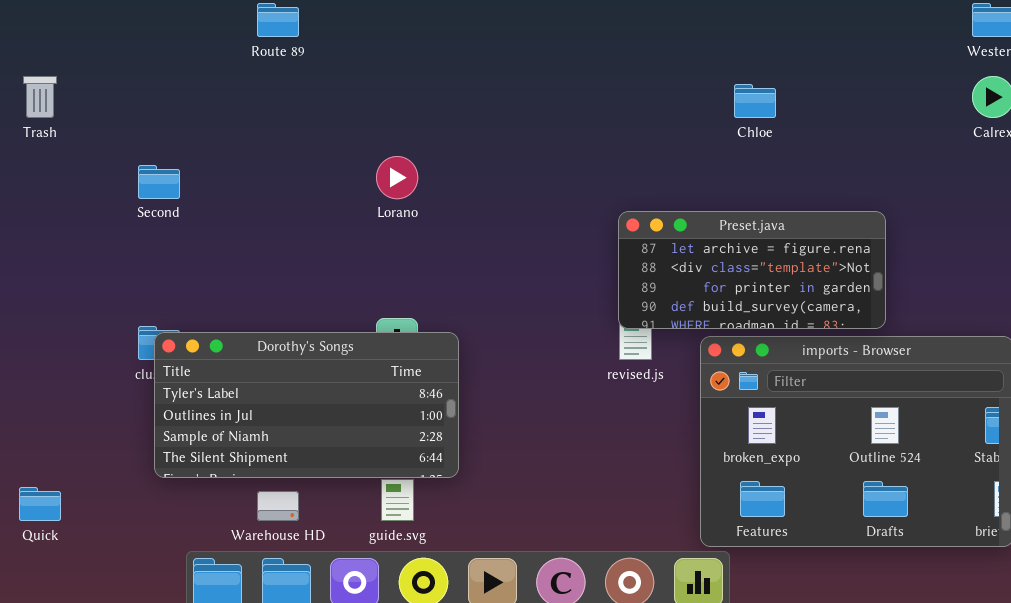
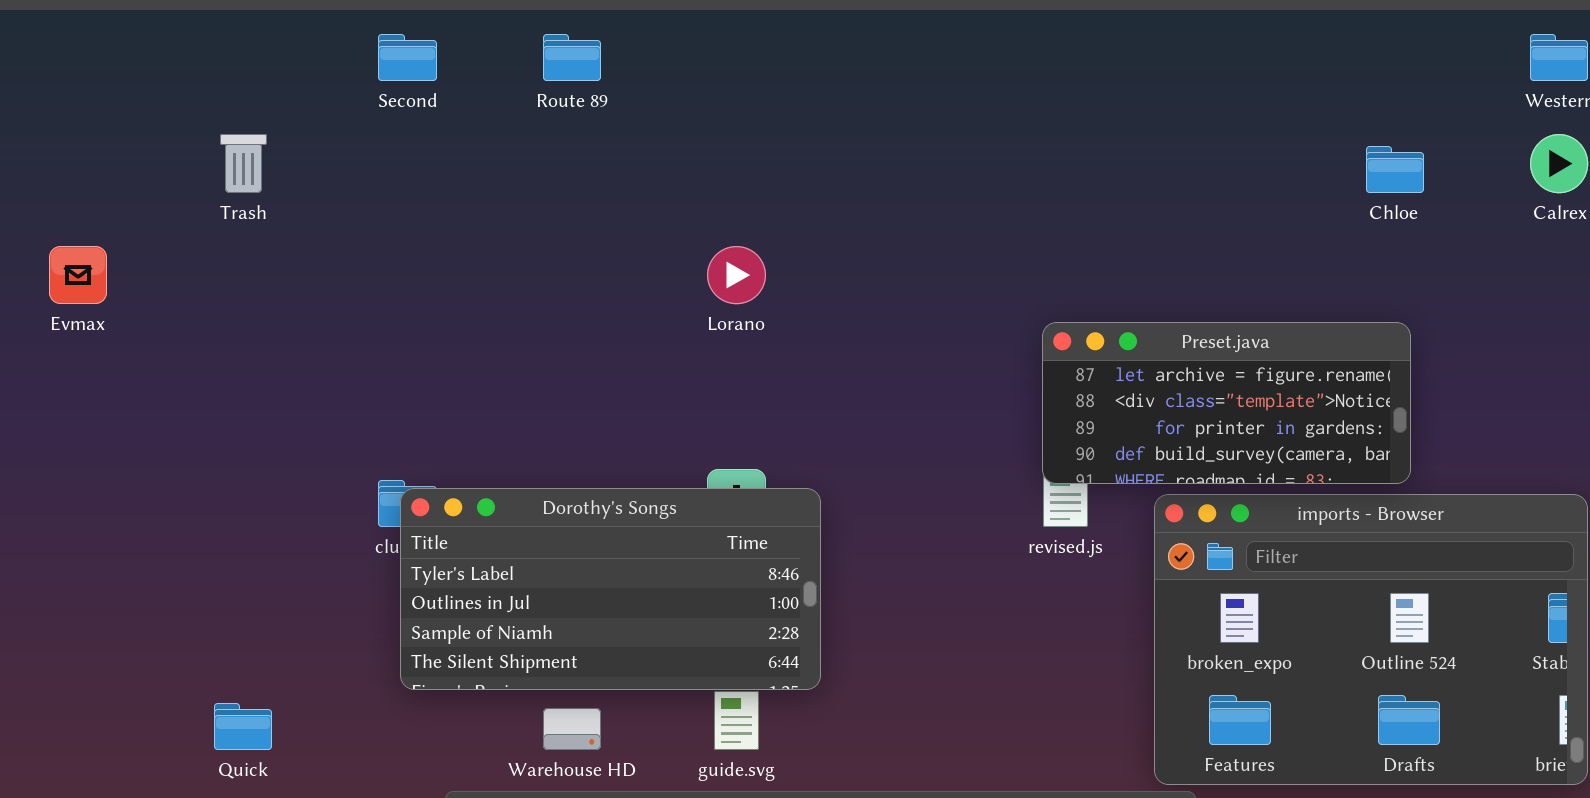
Chloe: [734,84,776,118] -> [1366,146,1424,193], moved
Second: [138,165,180,199] -> [378,34,437,81], moved

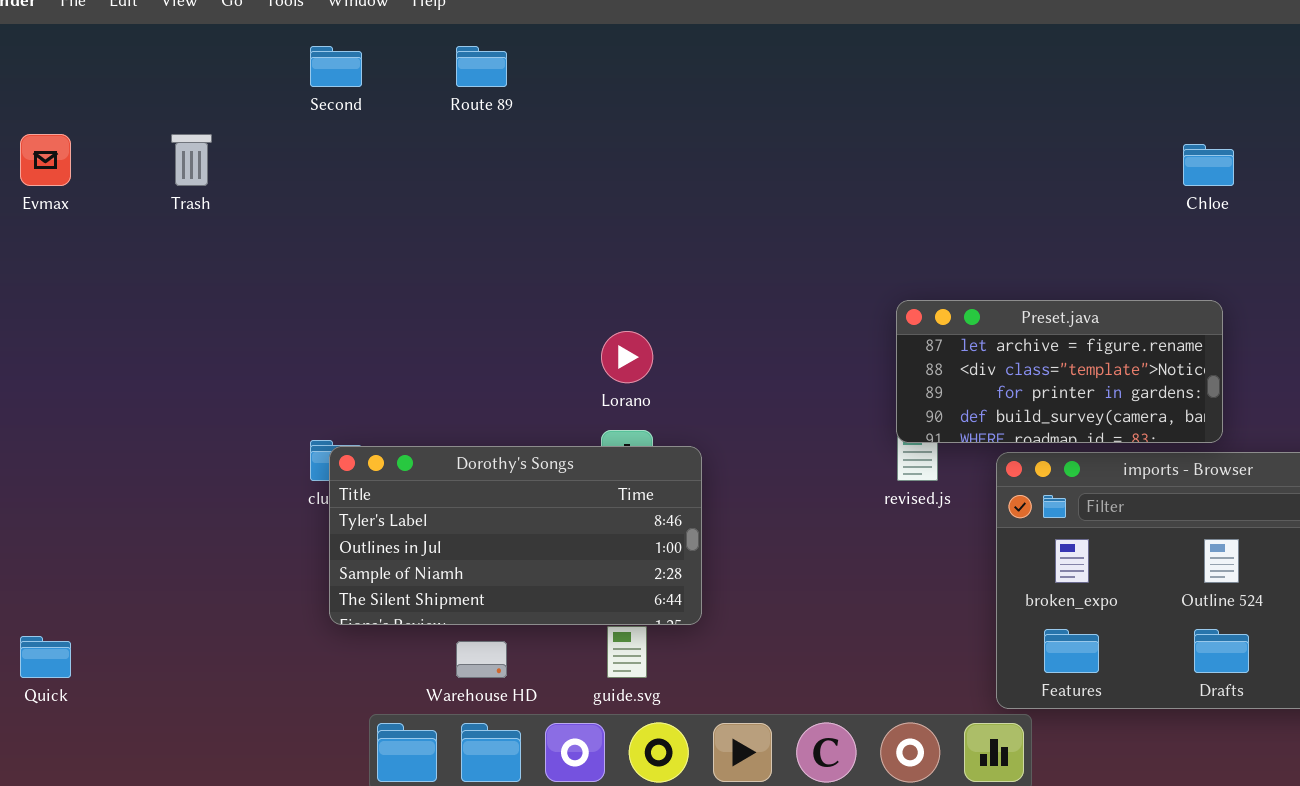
Evmax: [49,246,107,304] -> [20,134,71,186], moved
Lorano: [707,246,766,304] -> [601,331,653,383], moved
Quick: [214,703,272,750] -> [20,636,71,678], moved

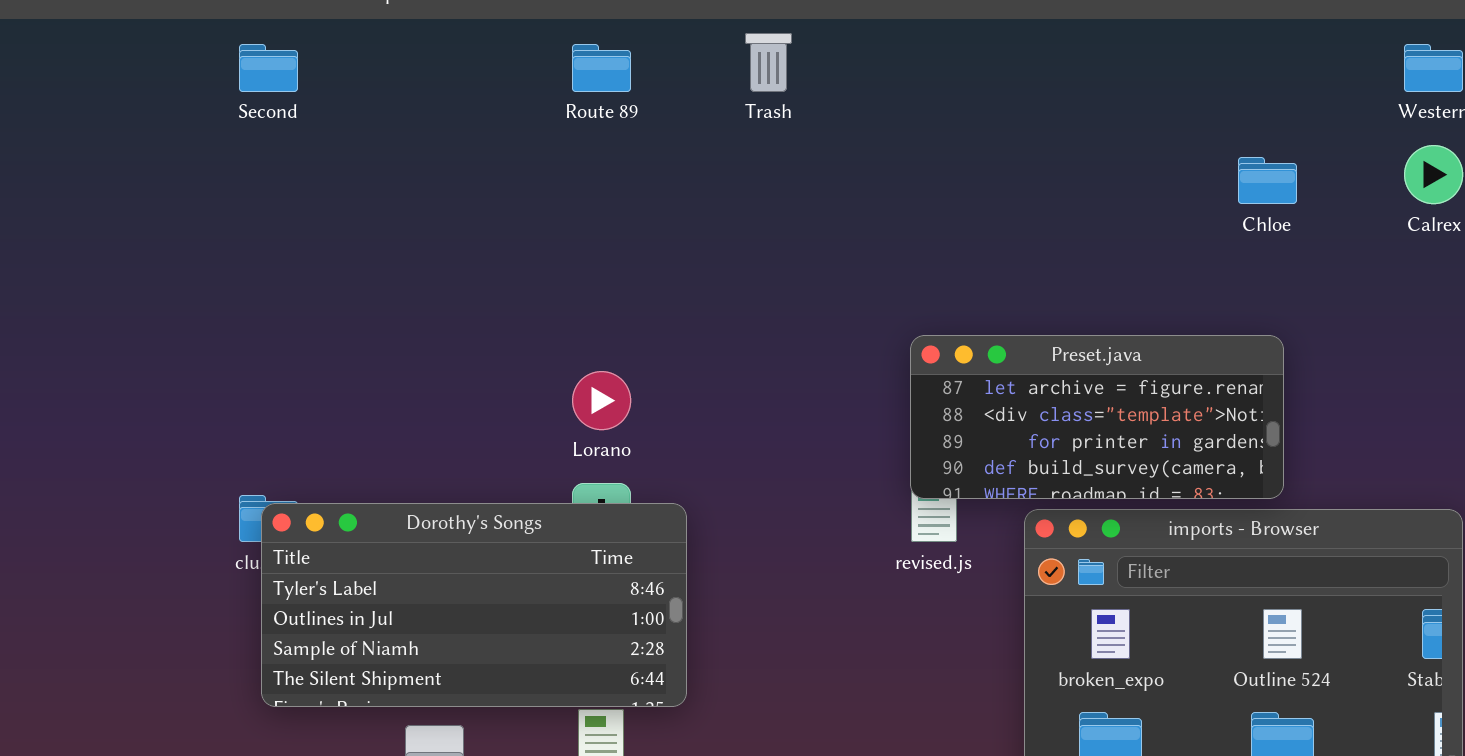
Route 89: [456,46,507,87] -> [572,44,631,92], moved
Trash: [171,134,212,186] -> [745,33,792,92], moved

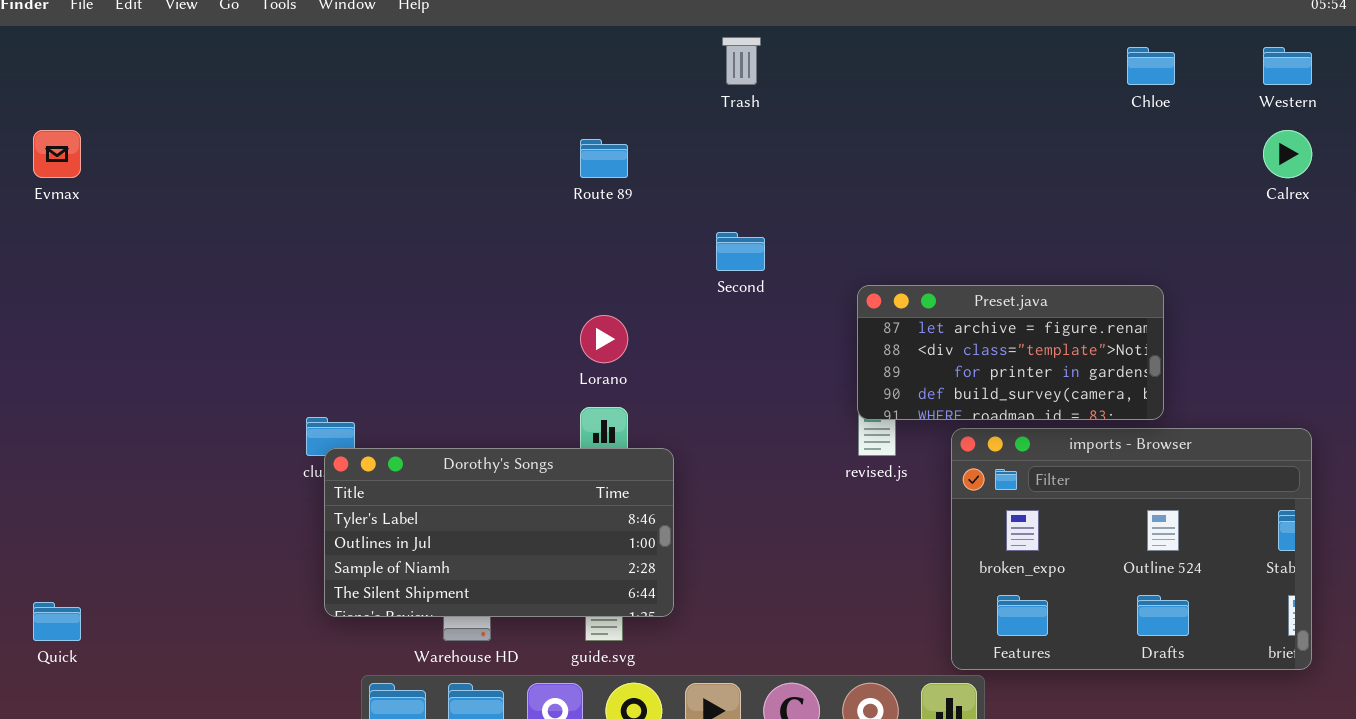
Second: [239,44,298,92] -> [716,232,765,271], moved
Route 89: [572,44,631,92] -> [580,139,628,178], moved
Chloe: [1238,157,1297,204] -> [1127,47,1175,85], moved
Dorothy's Songs: [261,503,687,707] -> [324,448,674,617], moved

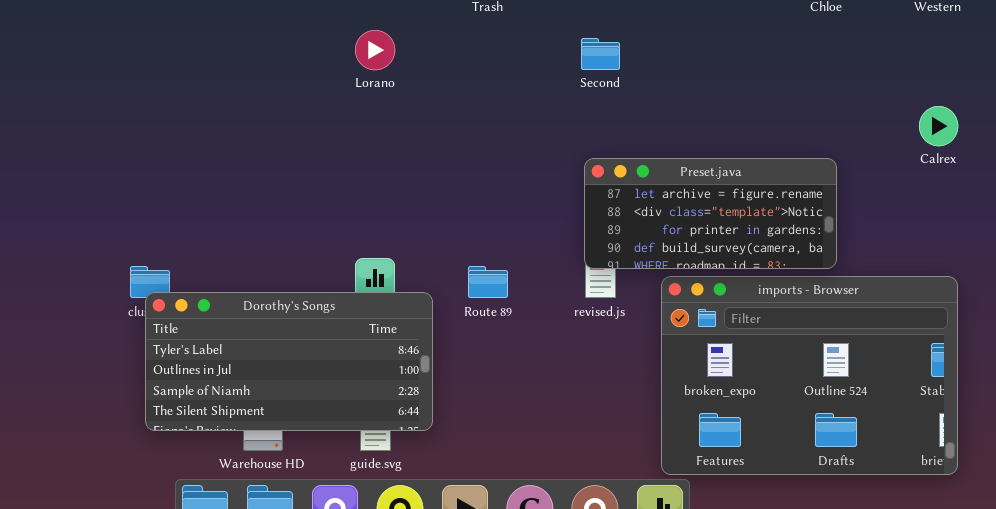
Calrex: [1263,130,1312,178] -> [919,106,958,146], moved
Route 89: [580,139,628,178] -> [468,266,508,298], moved
Second: [716,232,765,271] -> [581,38,620,70], moved
Lorano: [580,315,628,363] -> [355,30,395,70], moved

